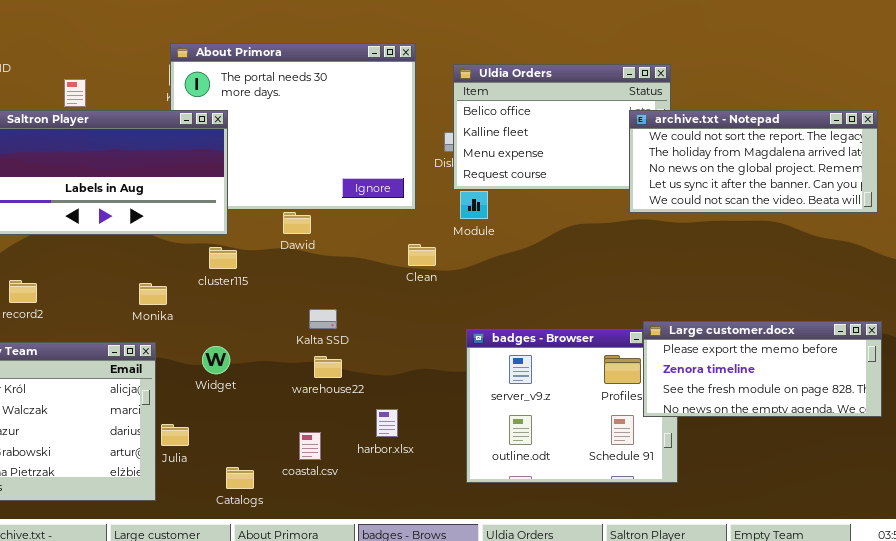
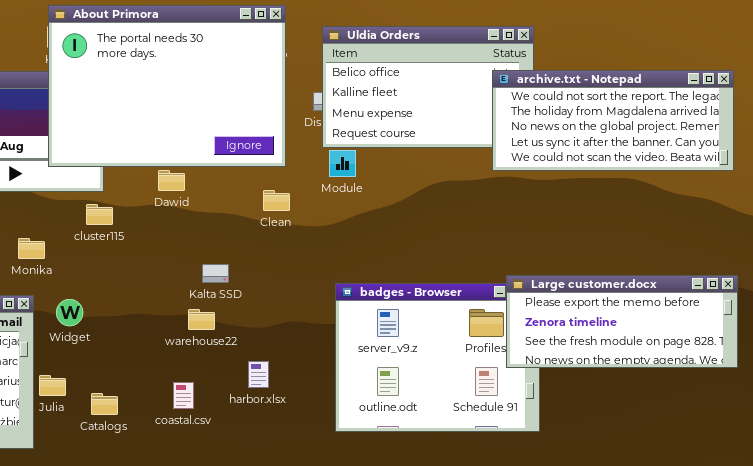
About Primora: [170,43,416,210] -> [48,5,286,167], raised
Clean: [408,244,436,266] -> [263,190,290,211], moved
Kalta SSD: [309,309,337,329] -> [202,264,229,283], moved
Widget: [202,346,230,374] -> [56,299,83,326], moved
Catalogs: [226,467,254,489] -> [91,393,118,415], moved

